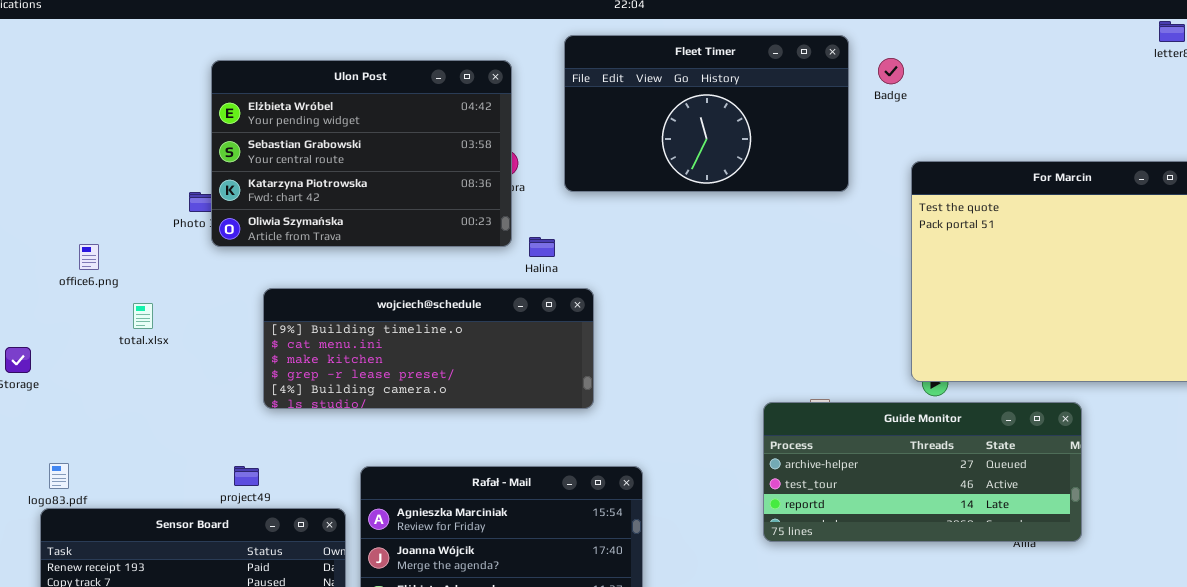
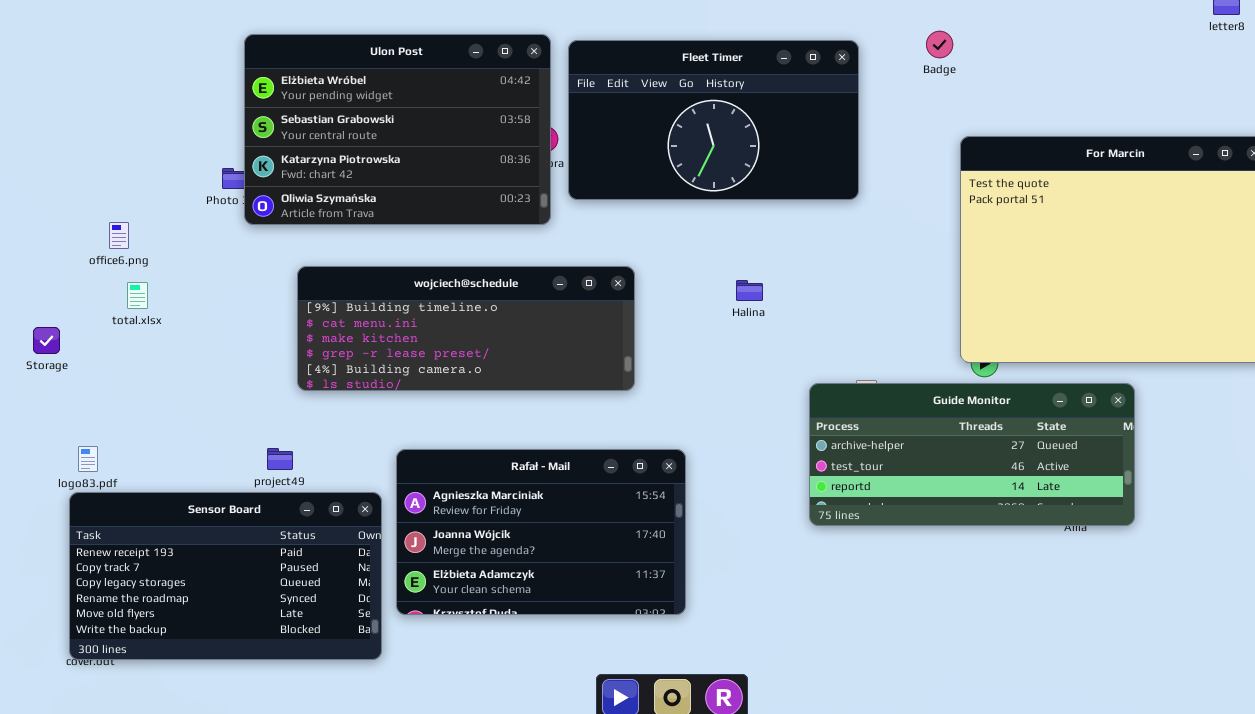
Fleet Timer: [564,35,849,192] -> [568,40,859,200], moved
Halina: [529,237,555,257] -> [736,280,763,301], moved
total.xlsx: [133,303,153,329] -> [127,282,148,309], moved

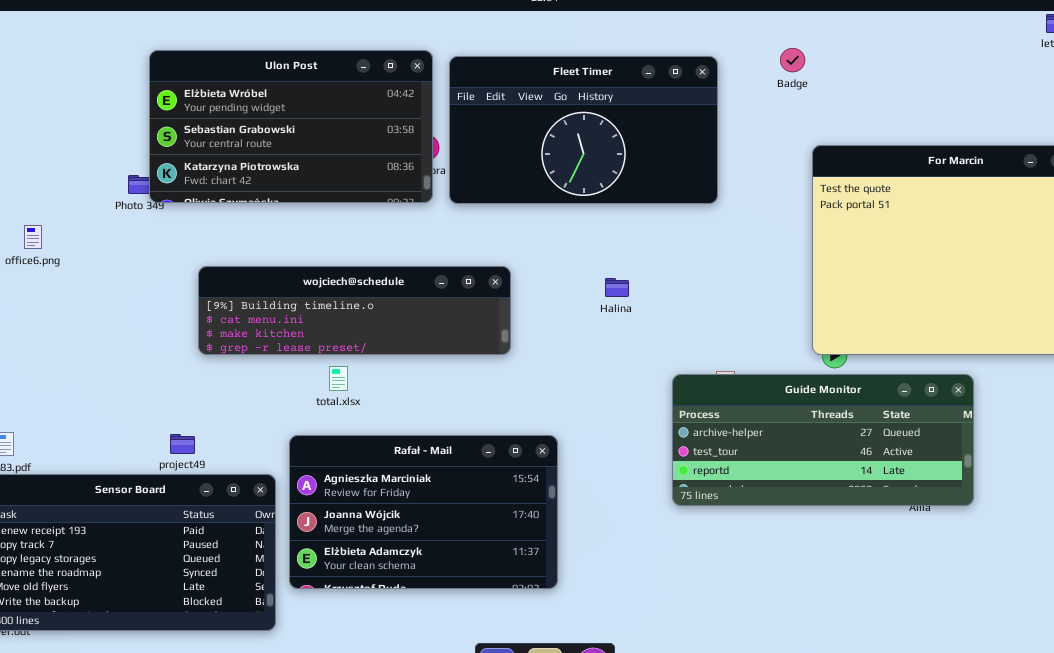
Ulon Post: [244,34,551,225] -> [149,50,433,203], resized
wojciech@schedule: [297,266,635,391] -> [198,266,511,355], resized
total.xlsx: [127,282,148,309] -> [329,366,348,391], moved

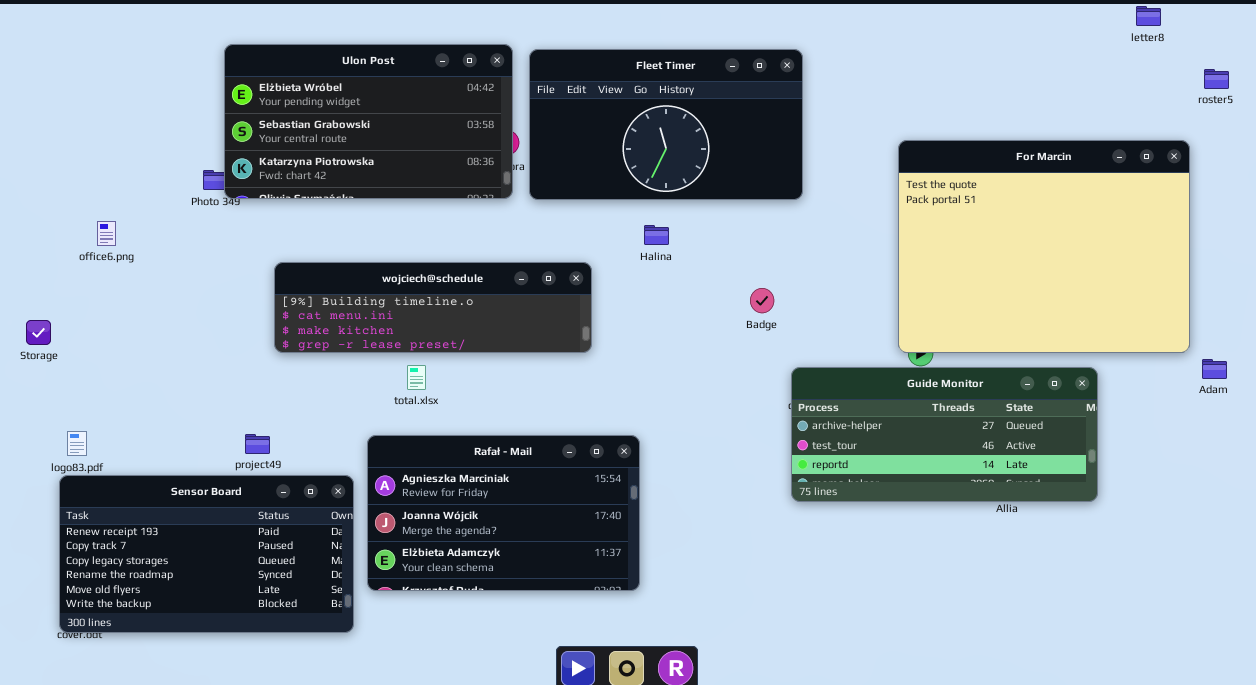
Badge: [780,48,805,72] -> [750,288,774,313], moved
Halina: [605,278,629,297] -> [644,225,669,245], moved
Guide Monitor: [672,374,974,506] -> [791,367,1098,502], moved

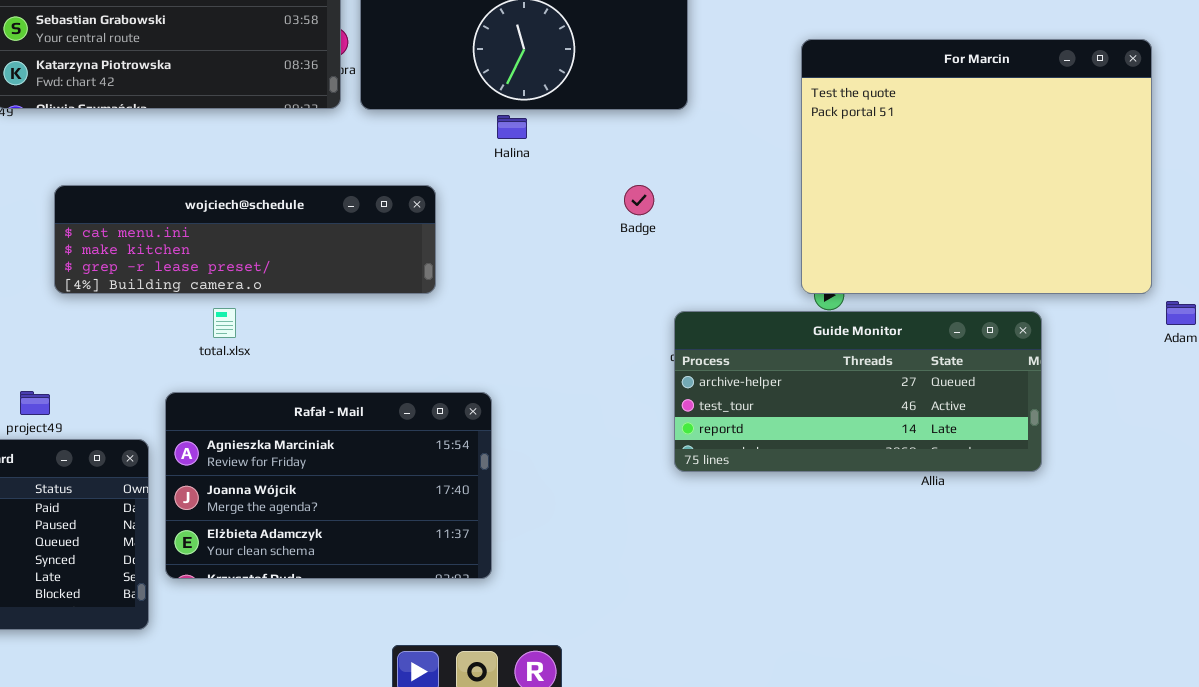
Halina: [644,225,669,245] -> [497,115,527,139], moved
wojciech@schedule: [274,262,592,353] -> [54,185,436,294], scrolled down 1 row
Badge: [750,288,774,313] -> [624,185,654,215], moved

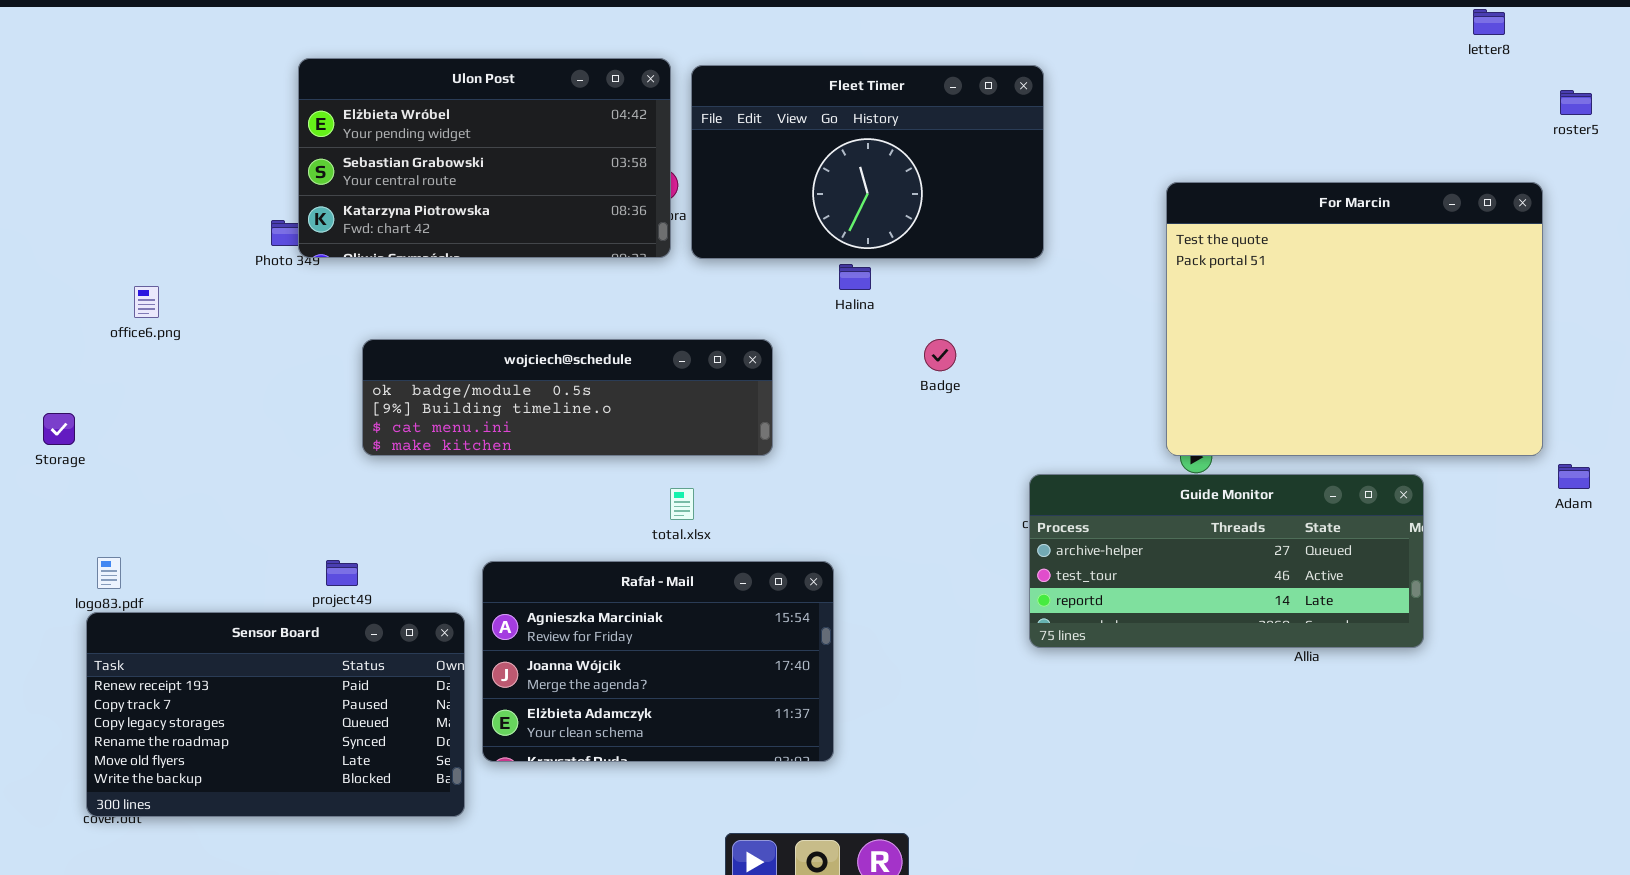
wojciech@schedule: [54,185,436,294] -> [362,339,773,456], scrolled up 2 rows
Badge: [624,185,654,215] -> [924,339,956,371], moved
total.xlsx: [213,308,236,338] -> [670,488,694,520], moved

